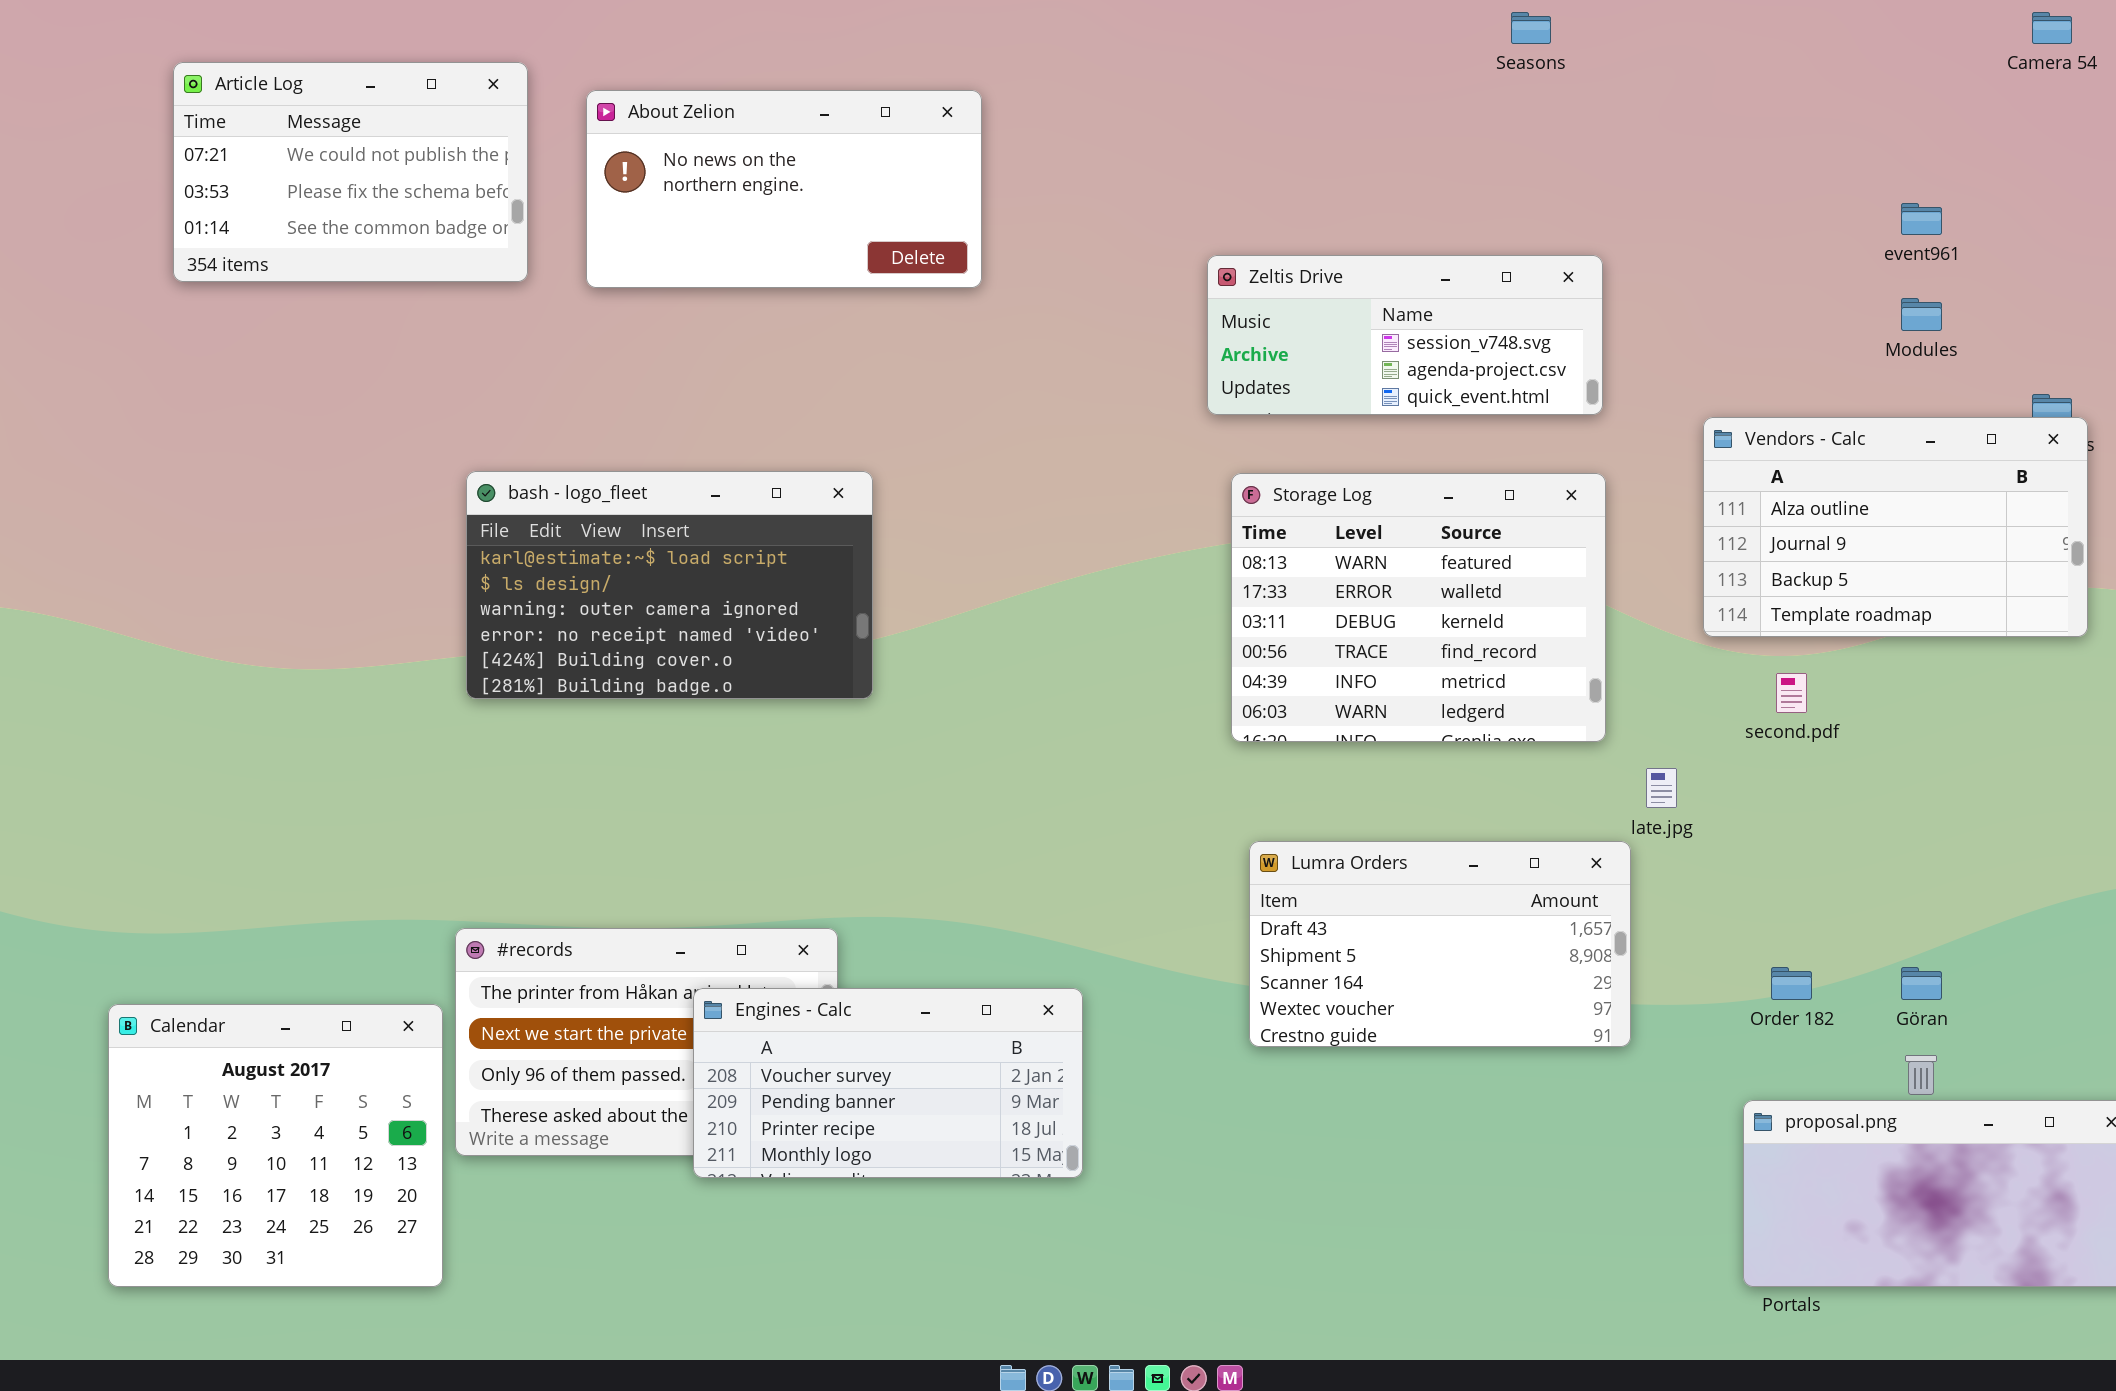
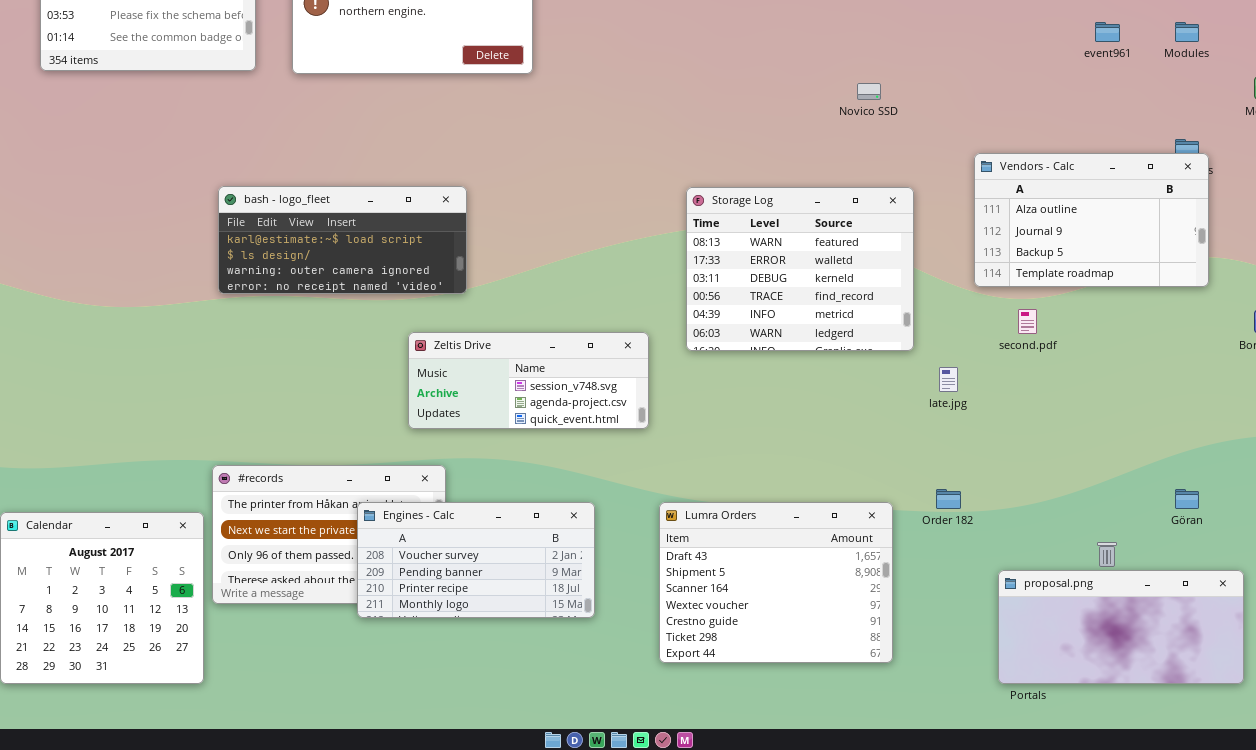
Zeltis Drive: [1207,255,1603,415] -> [408,332,649,429], moved
Modules: [1901,298,1942,331] -> [1175,22,1199,42], moved
bash - logo_fleet: [466,471,873,699] -> [218,186,467,294], resized
Lumra Orders: [1249,841,1631,1047] -> [659,502,893,663], moved, resized
Order 182: [1771,967,1812,1000] -> [936,489,961,509], moved
Göran: [1901,967,1942,1000] -> [1175,489,1199,509], moved

